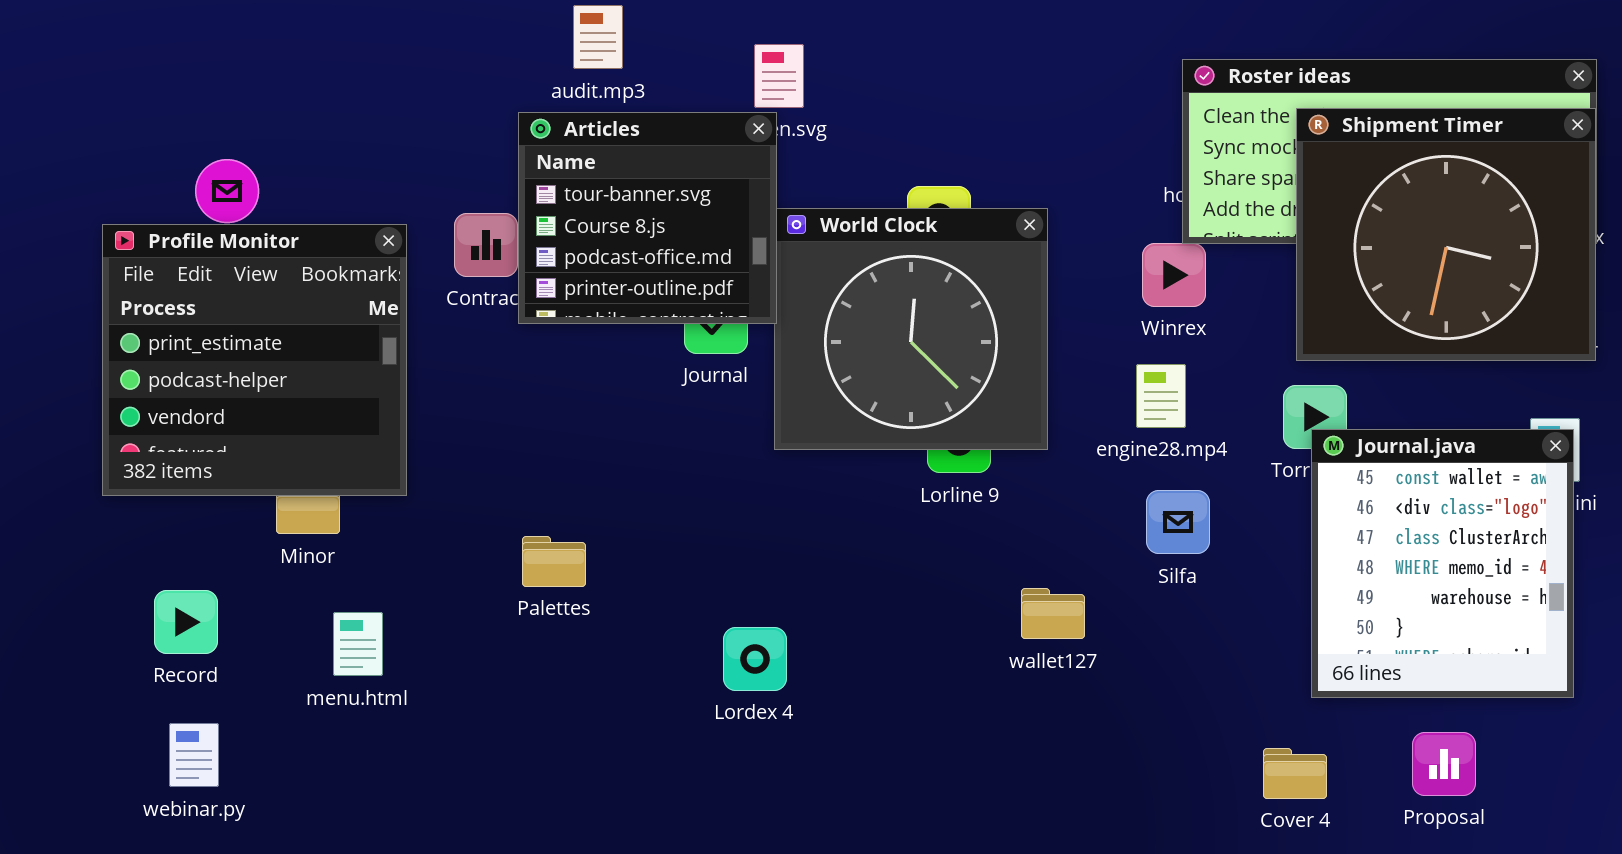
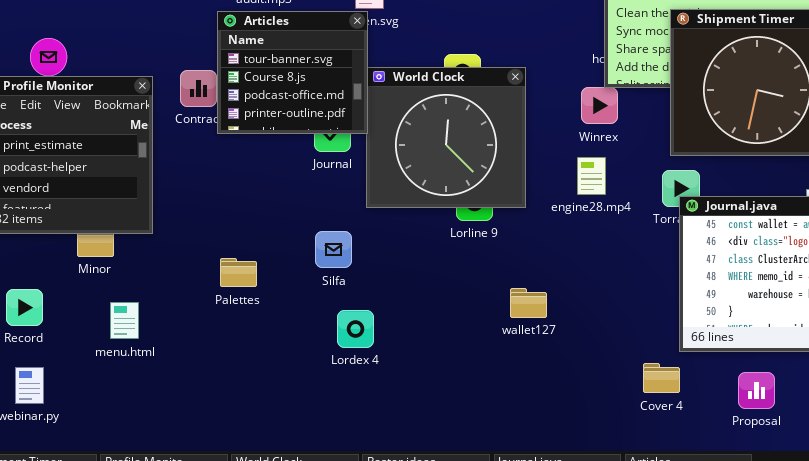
Silfa: [1146,490,1210,554] -> [315,231,352,268], moved
Cover 4: [1263,748,1327,799] -> [643,363,680,393], moved

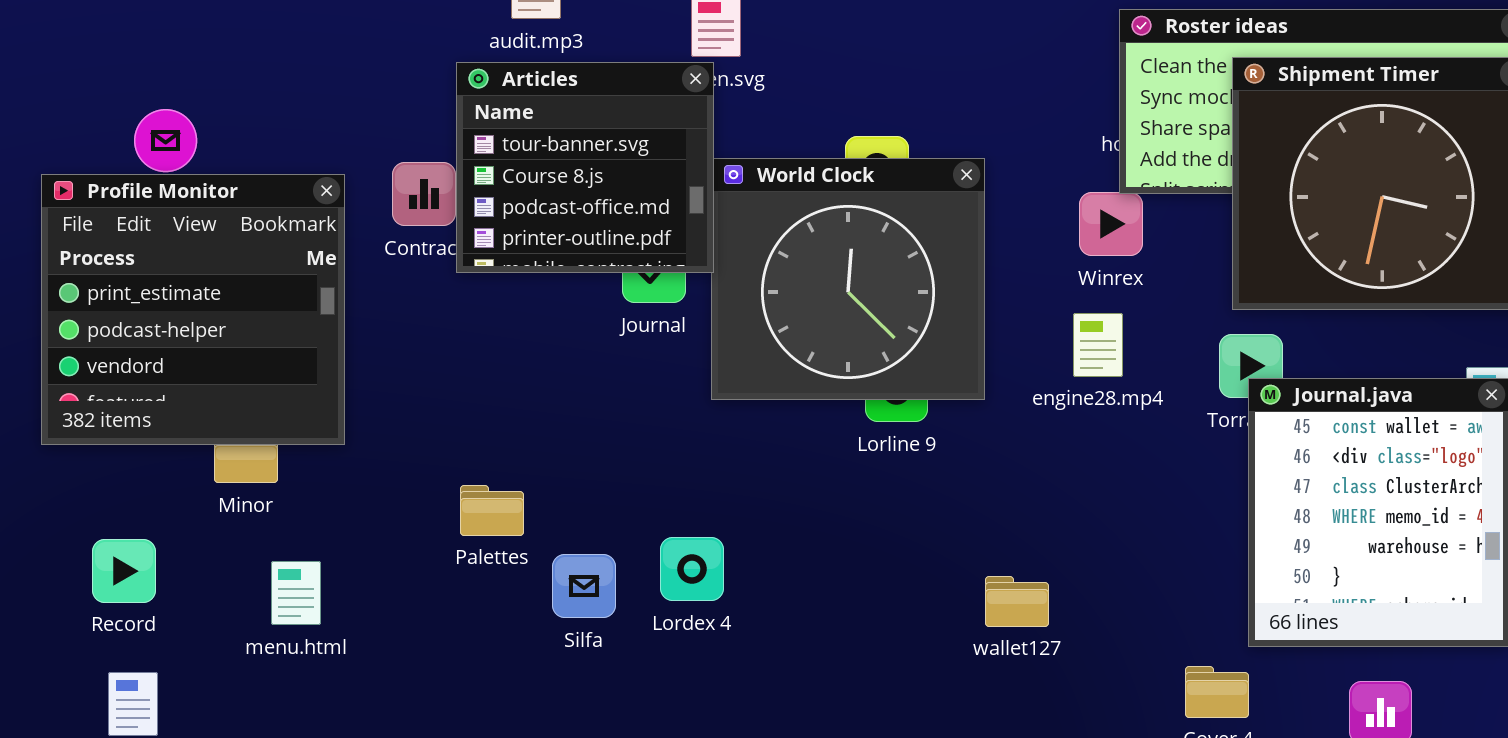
Silfa: [315,231,352,268] -> [552,554,616,618], moved
wallet127: [510,288,547,318] -> [985,576,1049,627], moved
Lordex 4: [337,310,374,348] -> [660,537,724,601], moved

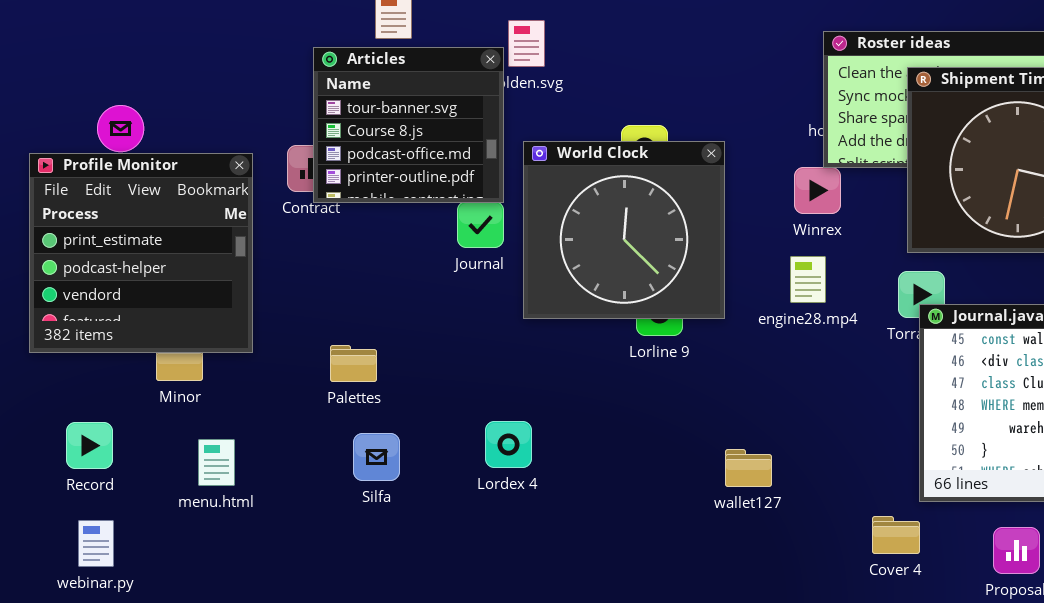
Articles: [456,62,714,273] -> [313,47,504,203], moved
Palettes: [460,485,524,536] -> [330,345,377,382], moved
Silfa: [552,554,616,618] -> [353,433,400,481], moved

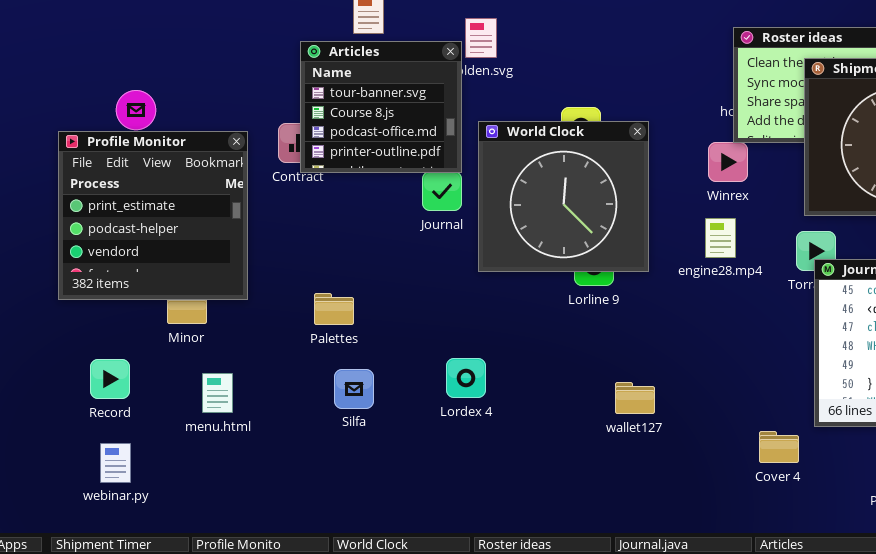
wallet127: [725,449,772,487] -> [615,382,655,414], moved
Cover 4: [872,516,920,554] -> [759,431,799,463], moved

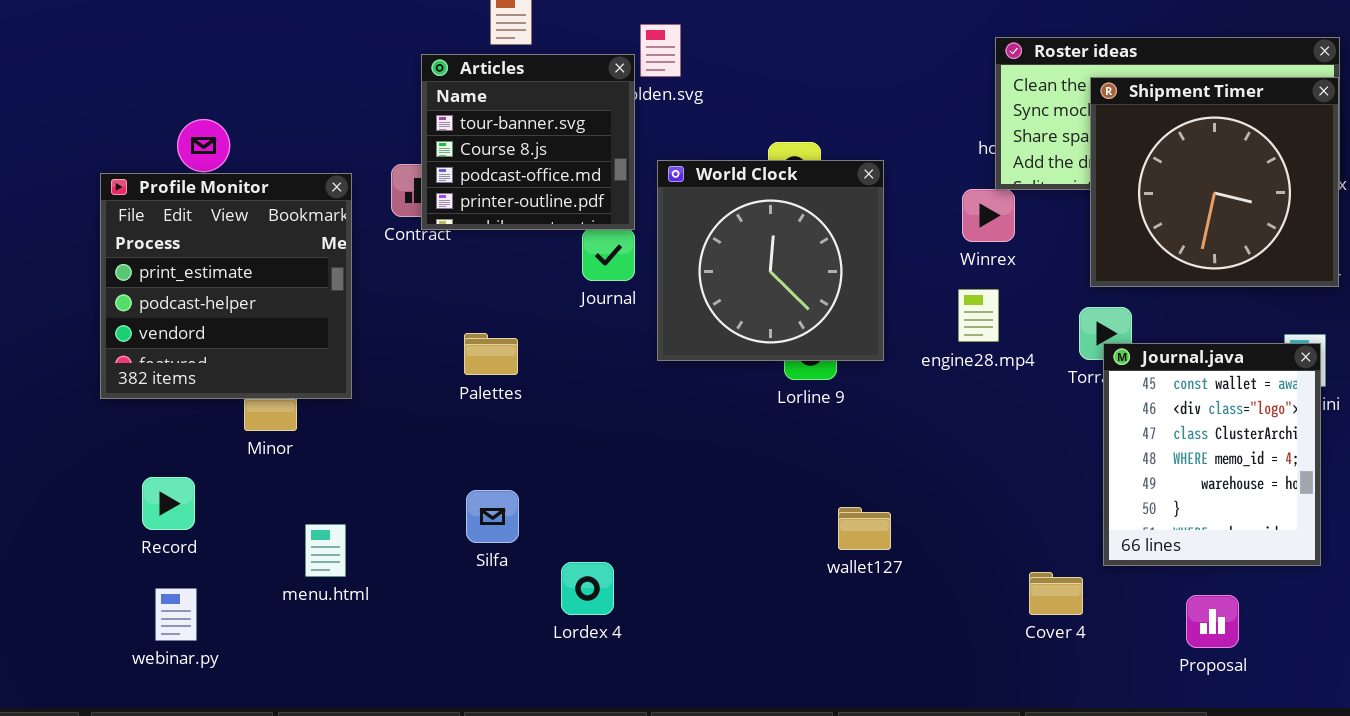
Palettes: [314,293,354,325] -> [464,333,518,375], moved
Lordex 4: [446,358,486,398] -> [561,562,614,615], moved
menu.html: [202,373,233,413] -> [305,524,346,577], moved

